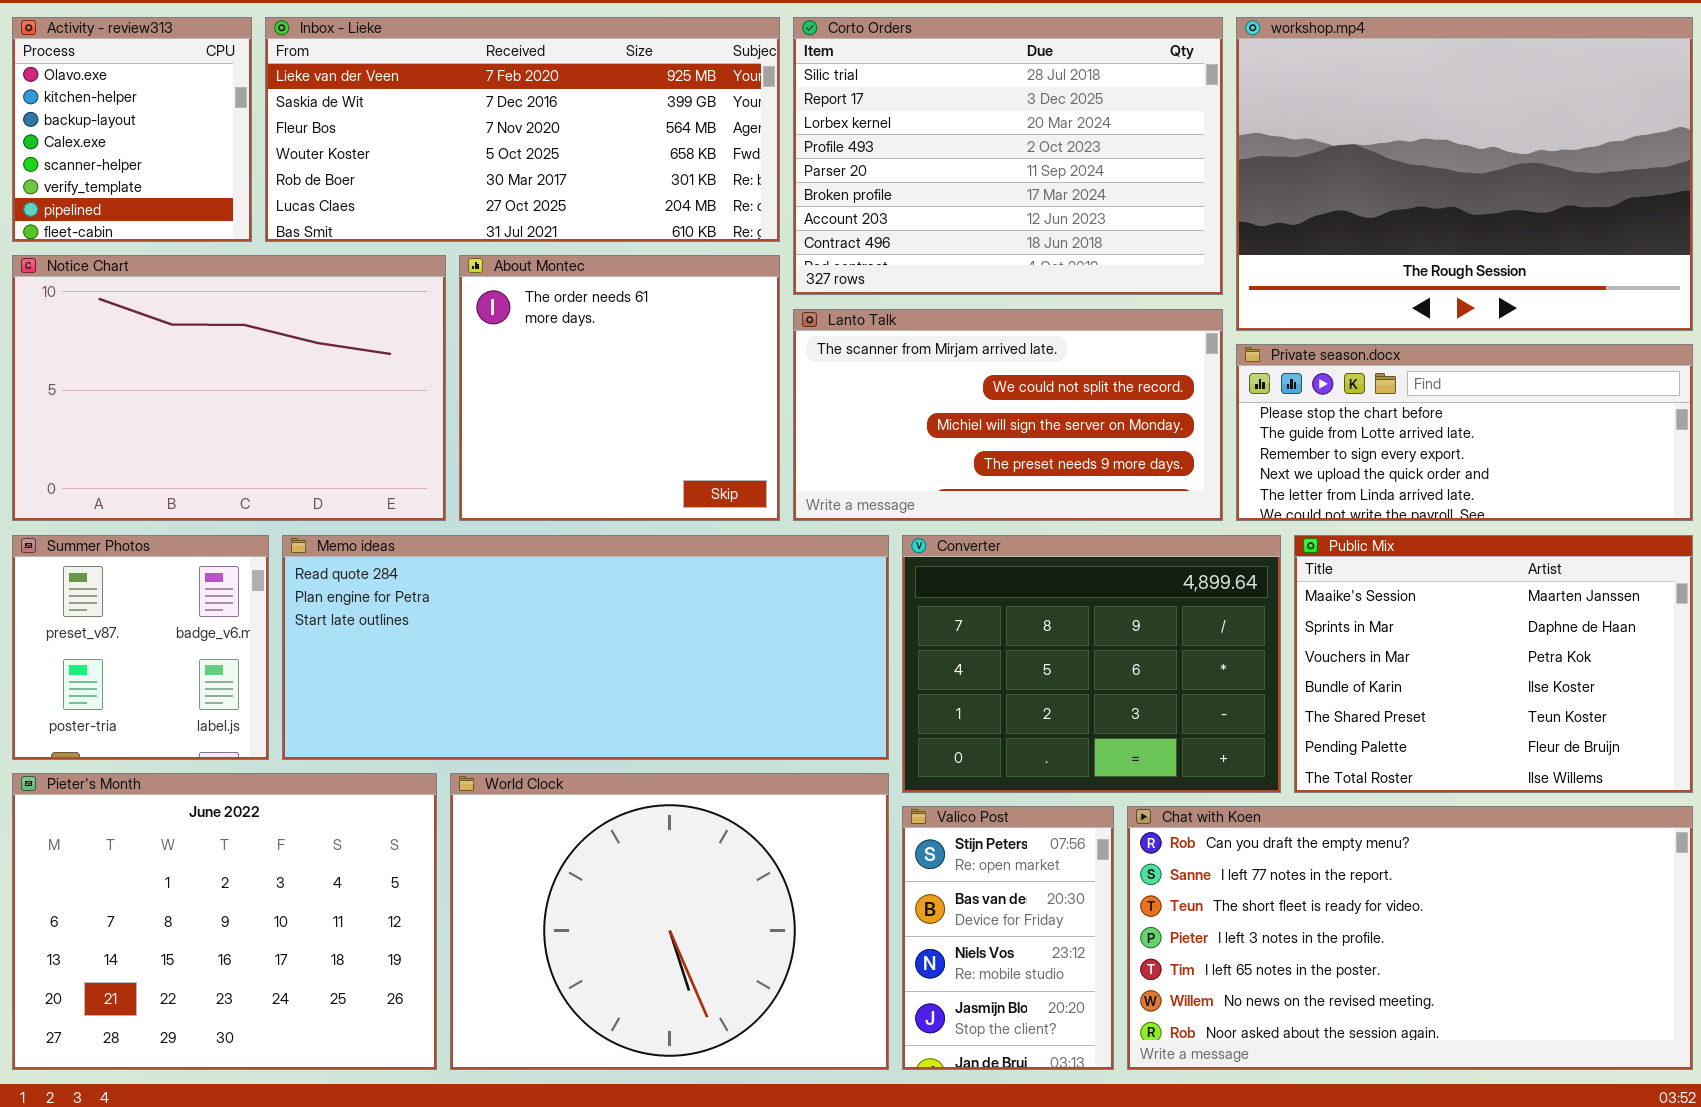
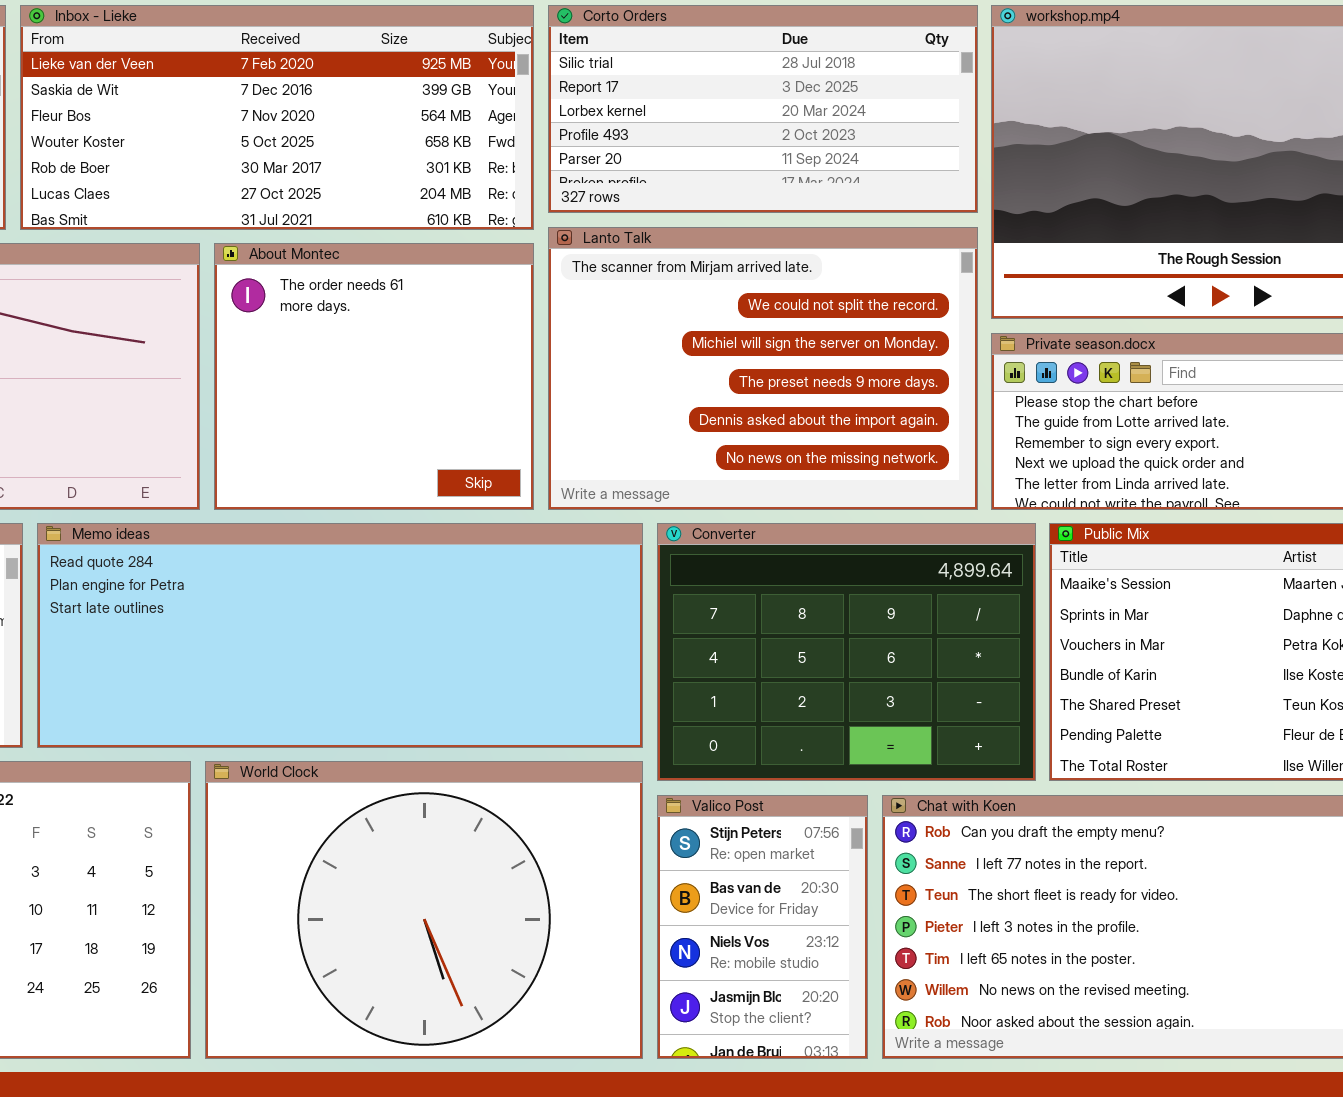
Corto Orders: [793,17,1223,295] -> [548,5,978,213], resized
Lanto Talk: [793,309,1223,521] -> [548,227,978,510], resized

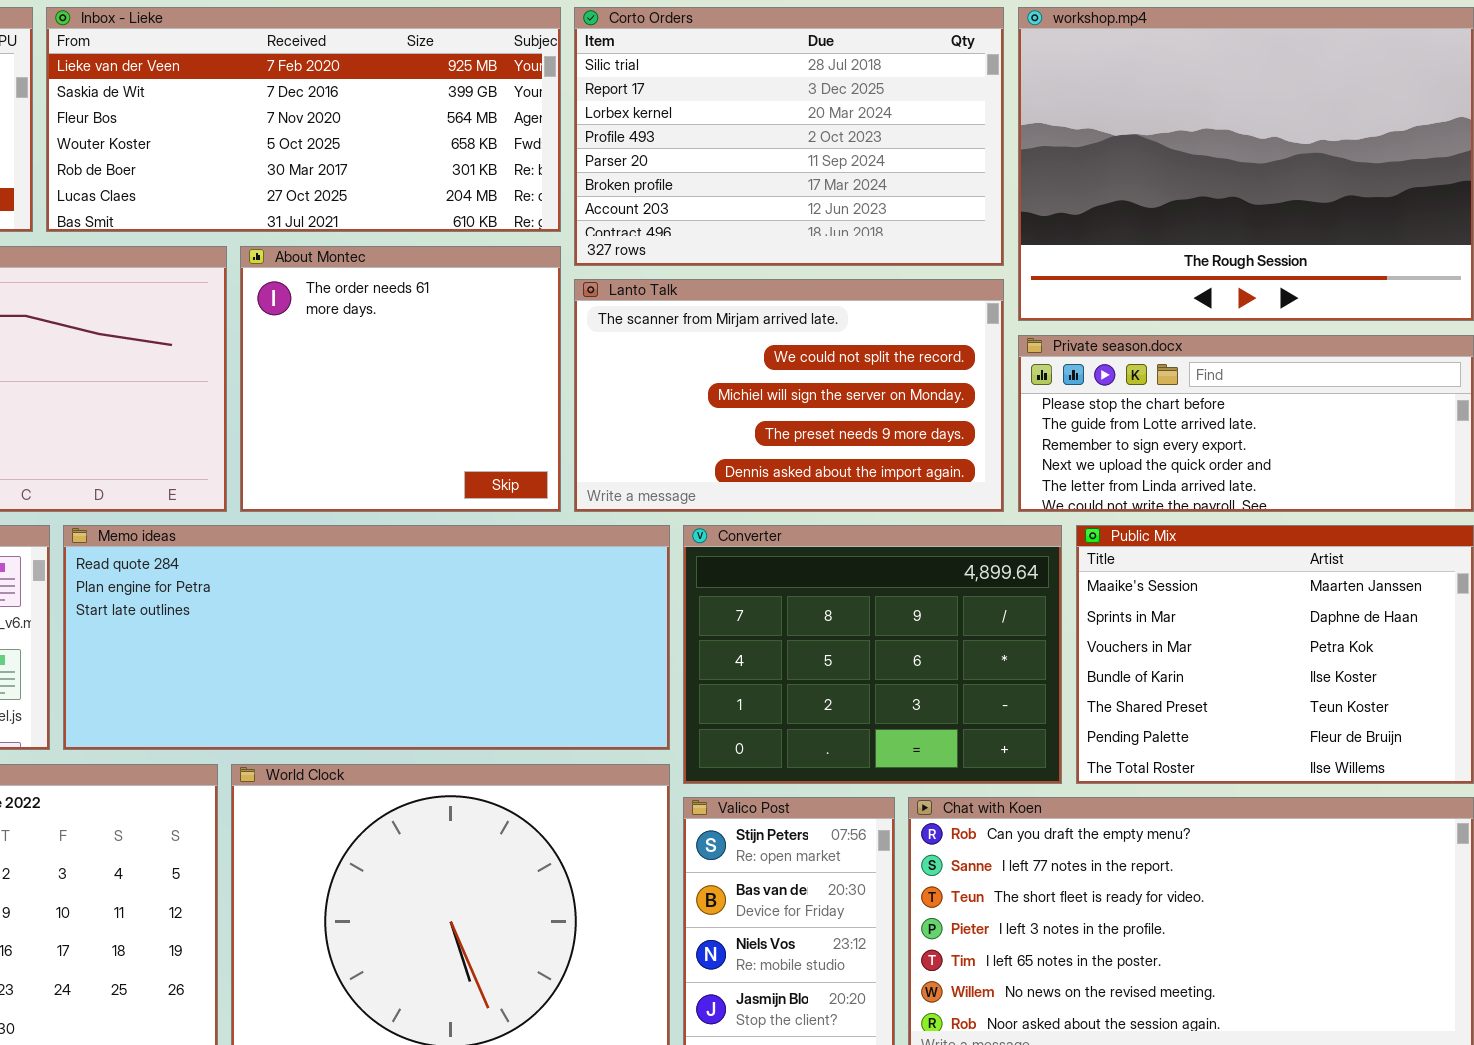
Corto Orders: [548,5,978,213] -> [574,7,1004,266], resized
Lanto Talk: [548,227,978,510] -> [574,279,1004,512], resized

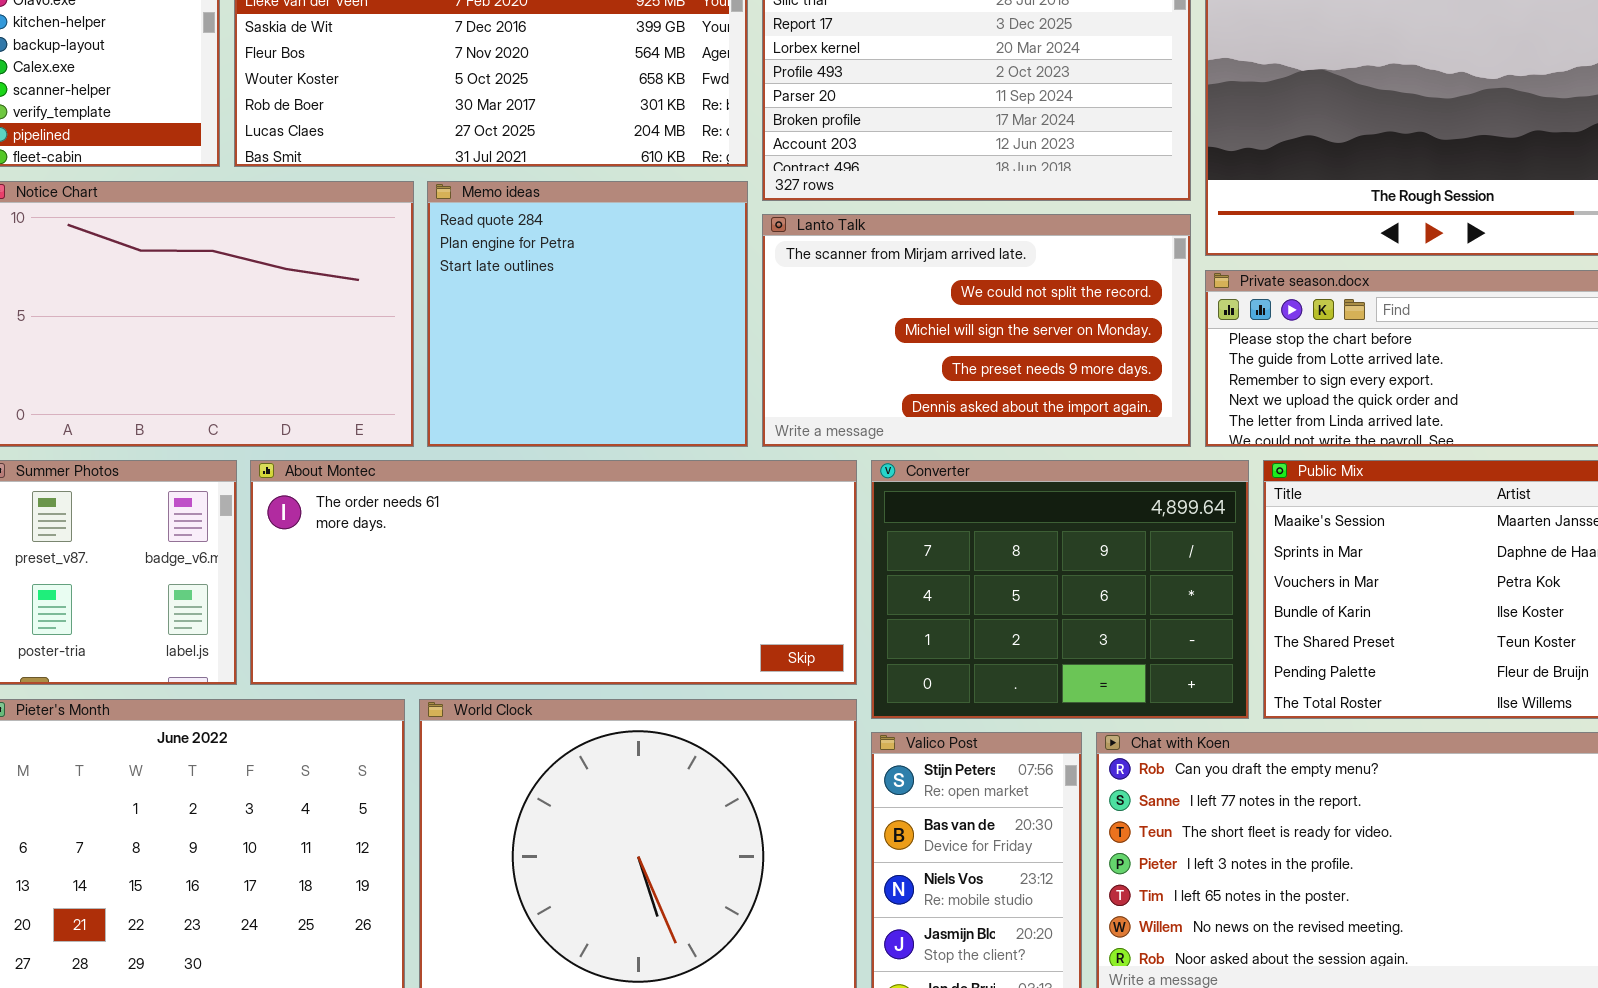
About Montec: [240,246,561,512] -> [250,460,857,685], moved, resized
Memo ideas: [63,525,670,750] -> [427,181,748,447], moved, resized

